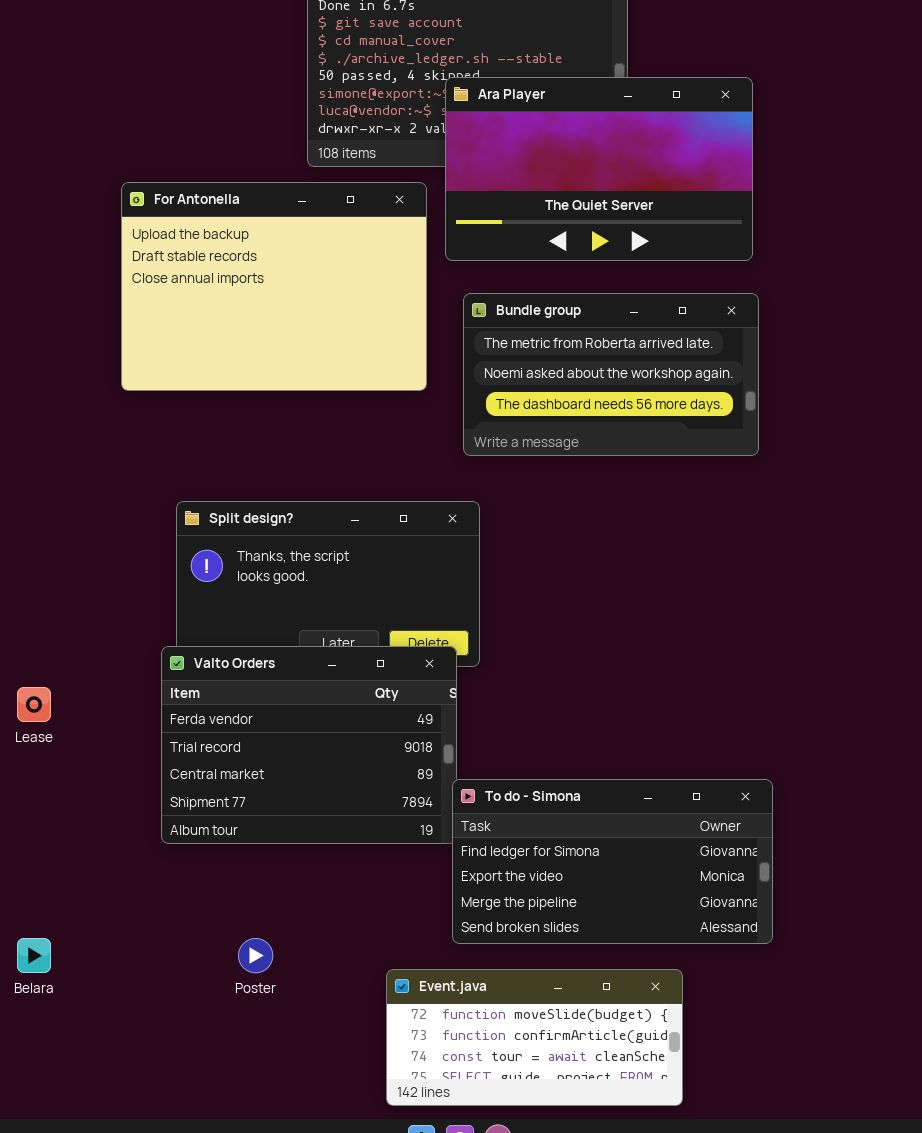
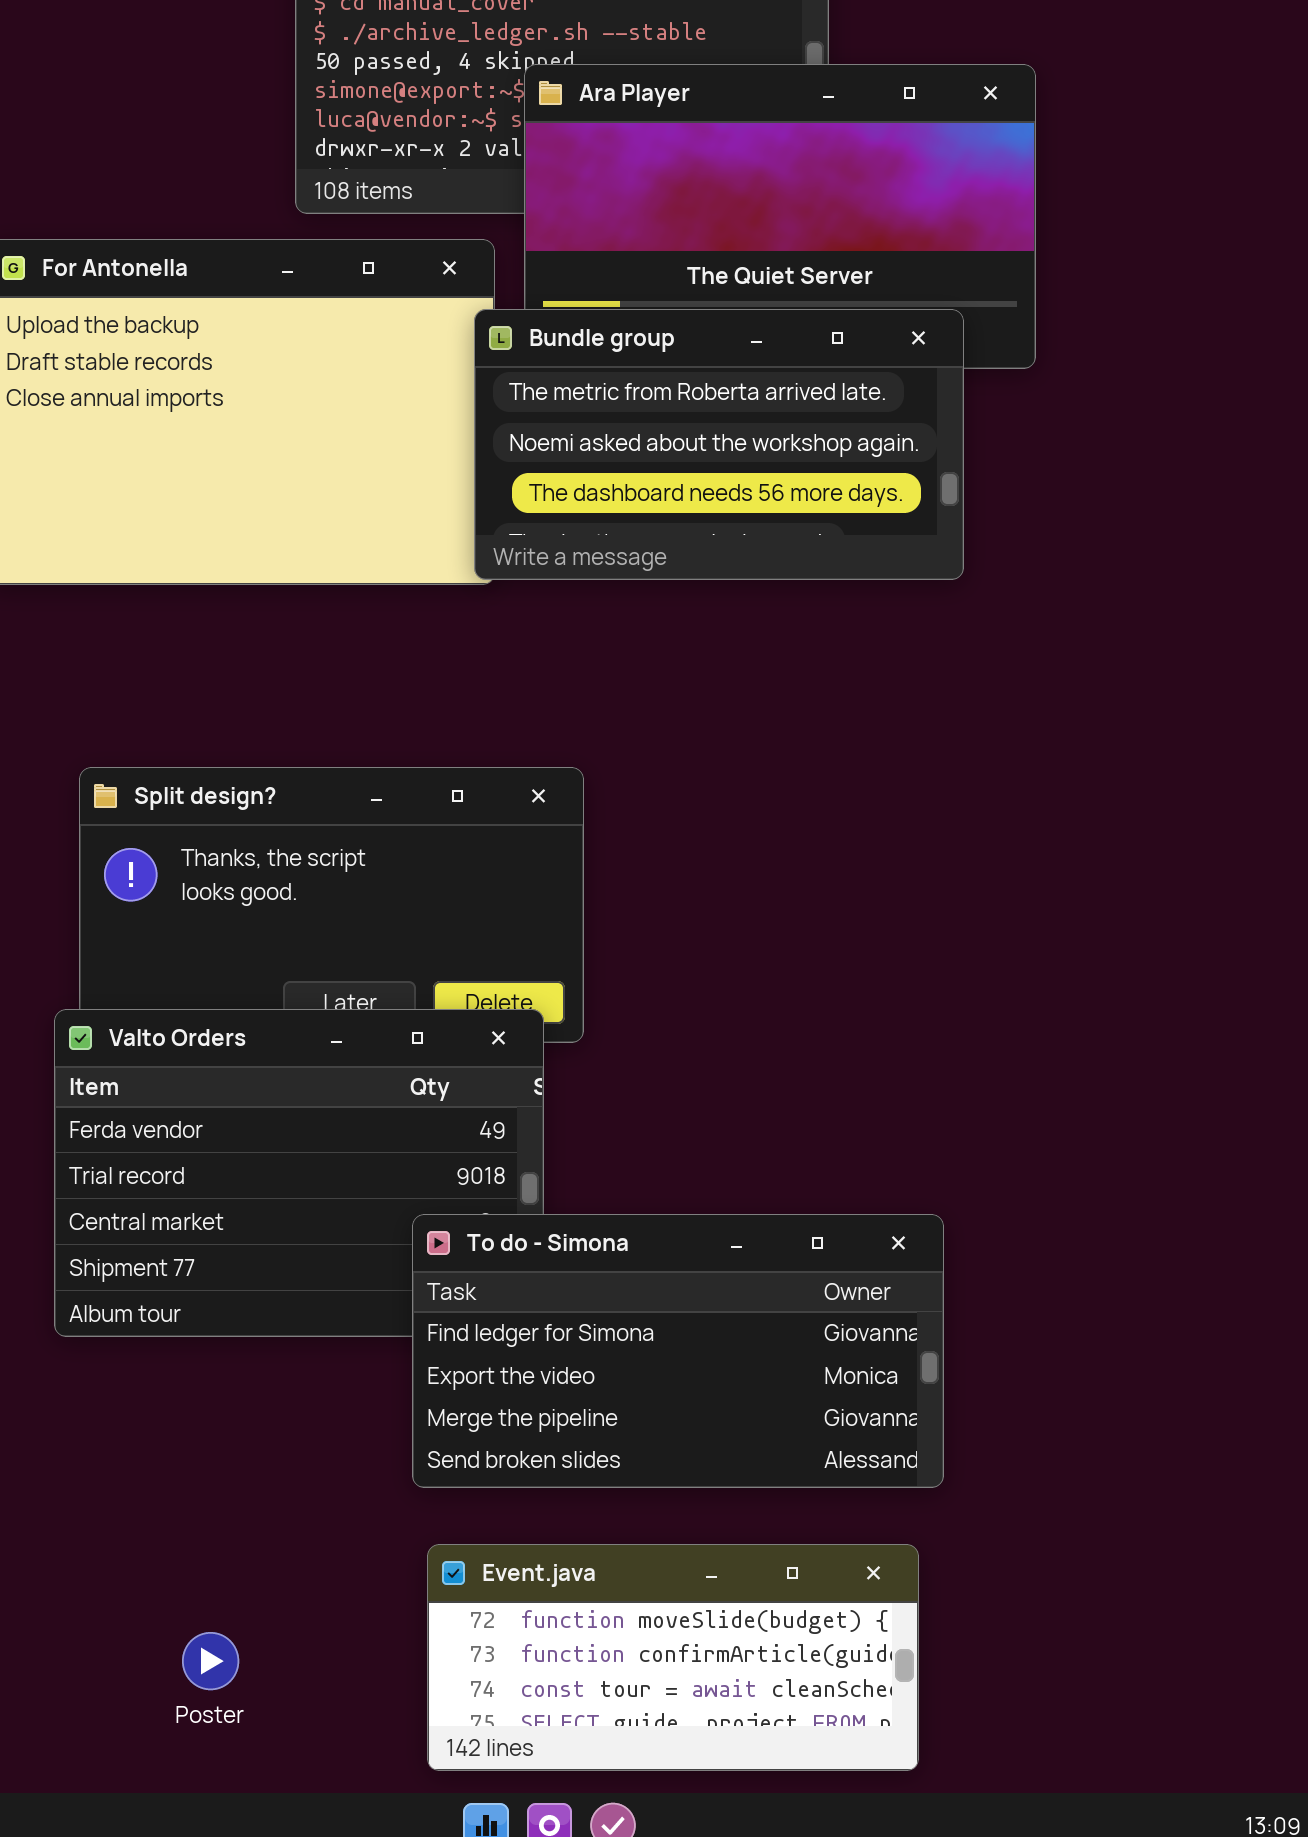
Bundle group: [463,293,759,456] -> [474,309,964,580], moved
To do - Simona: [452,779,773,944] -> [412,1214,944,1488], moved
Poster: [238,938,273,973] -> [182,1632,239,1690], moved

